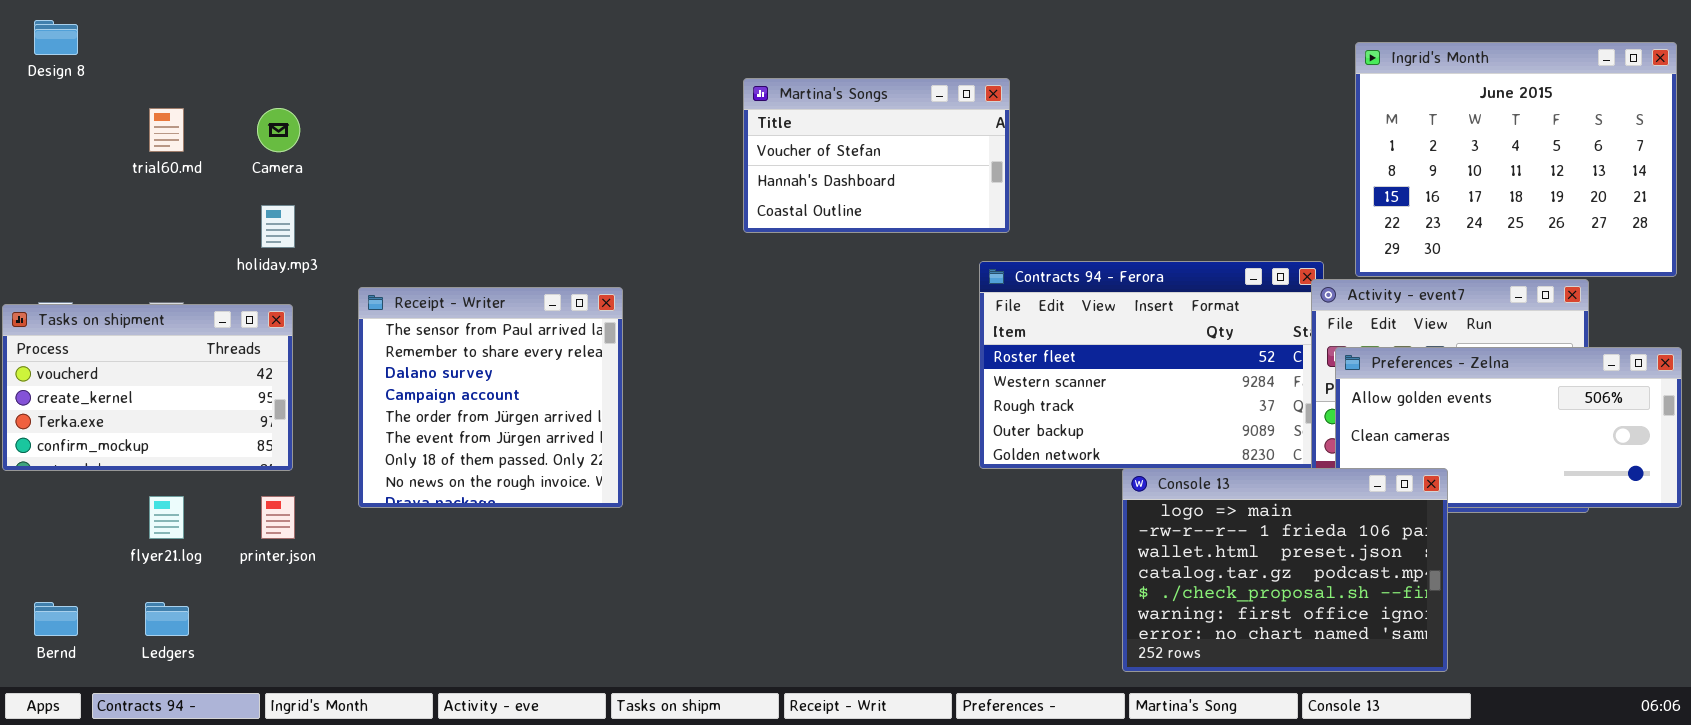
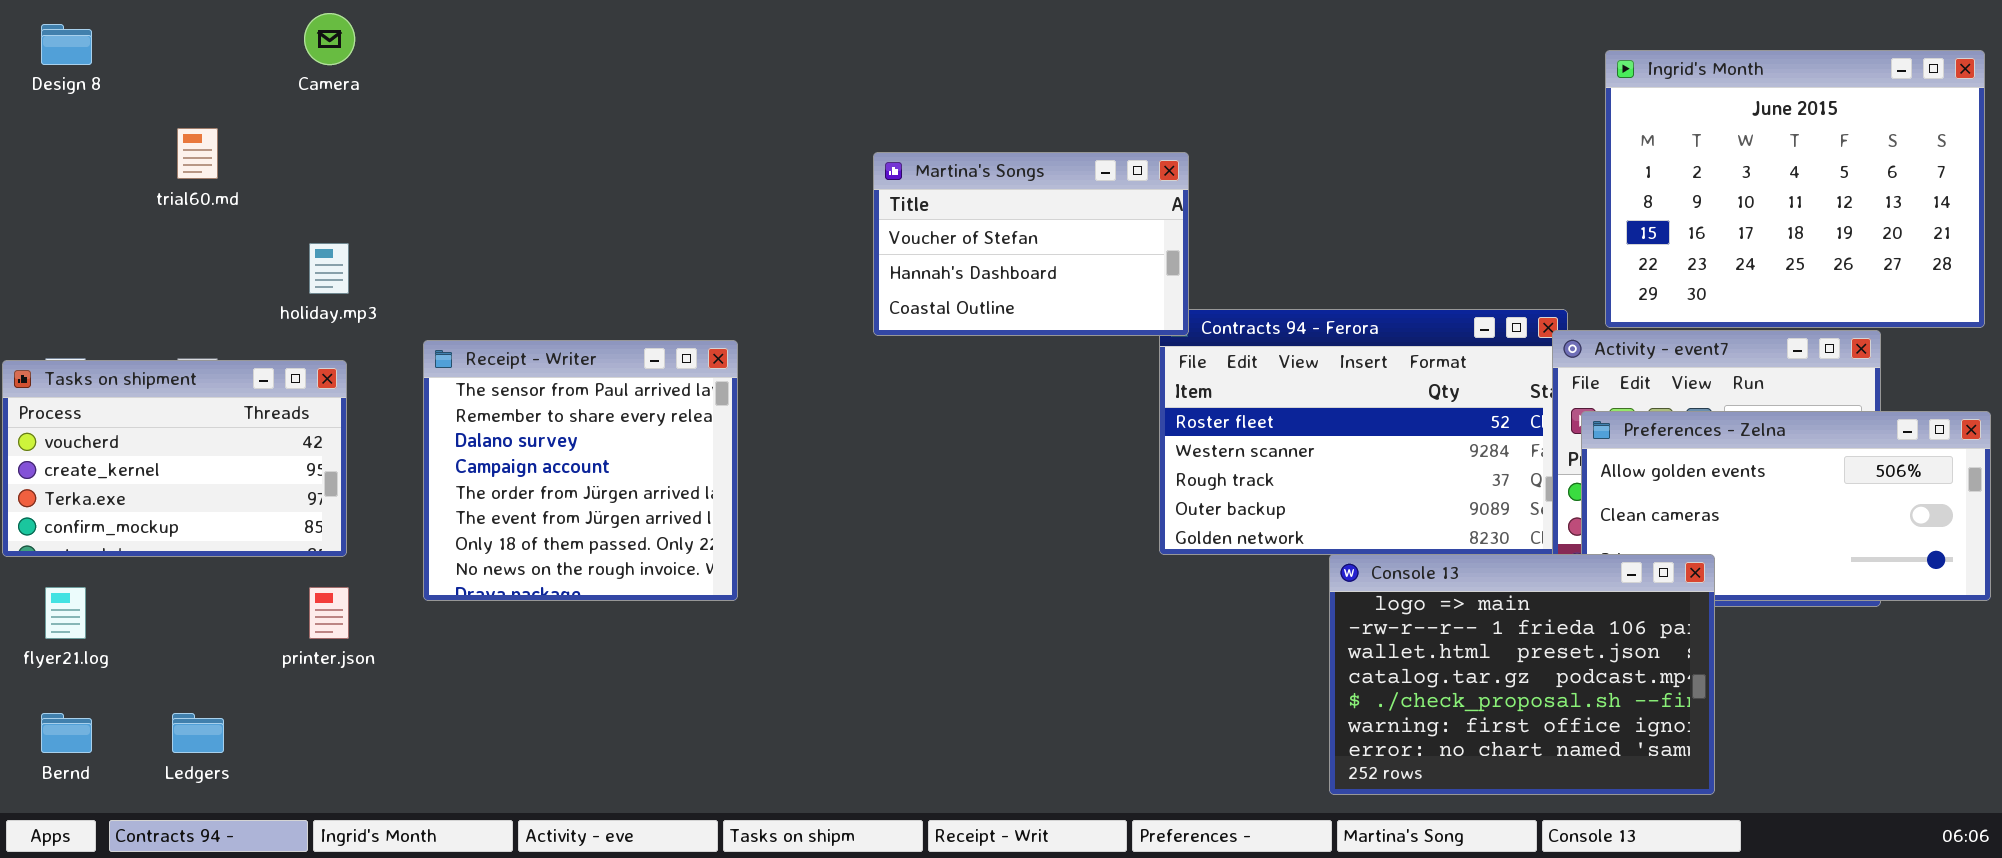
Martina's Songs: [743,78,1010,233] -> [873,152,1189,336], moved
Camera: [257,108,300,152] -> [304,13,355,65], moved
flyer21.log: [149,496,184,539] -> [45,587,86,639], moved

